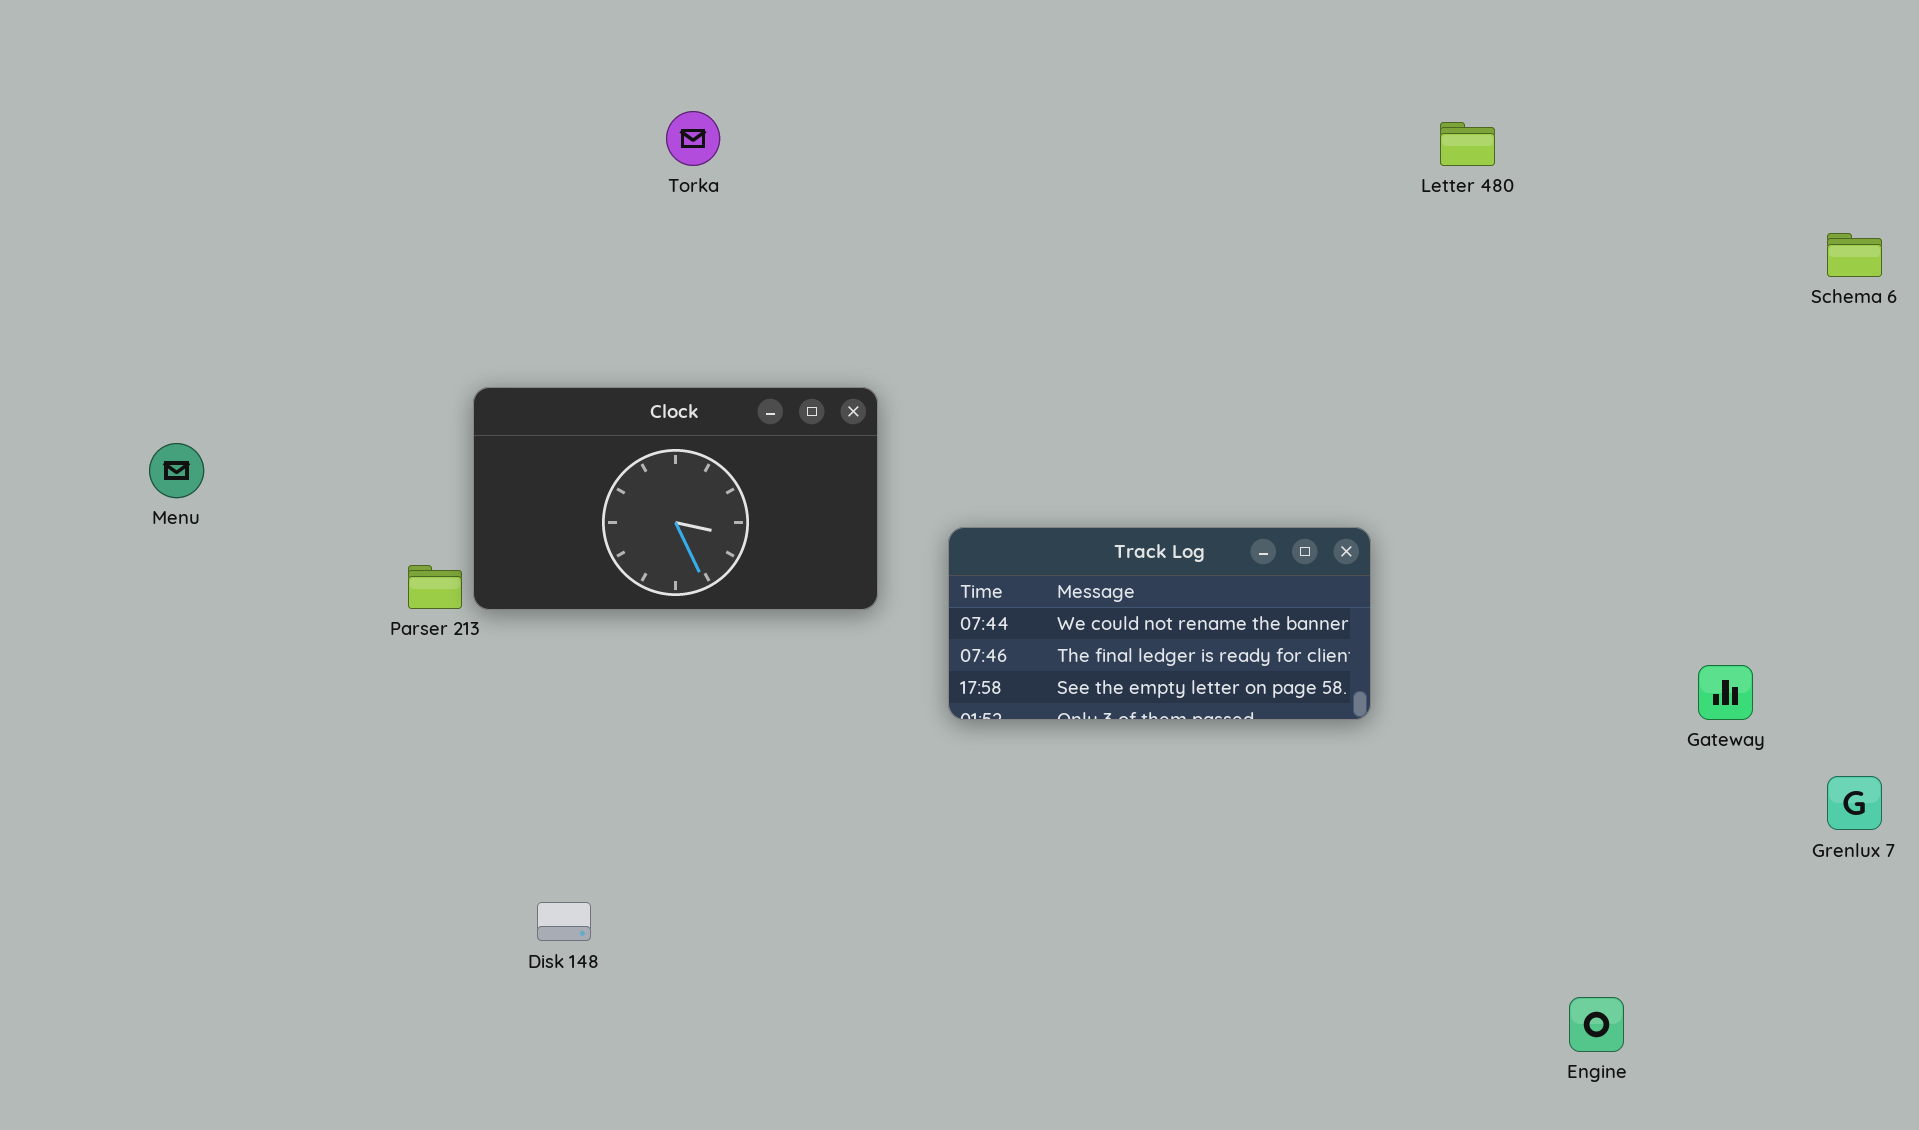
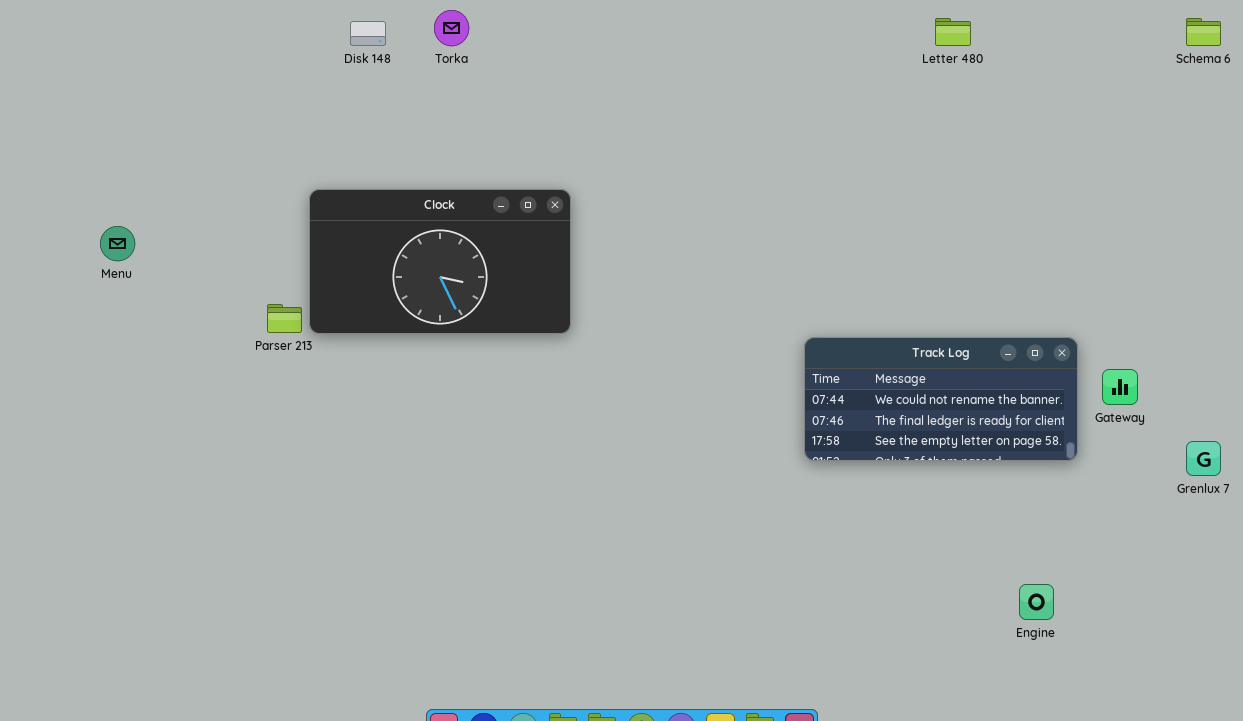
Schema 6: [1827,233,1882,277] -> [1186,18,1221,46], moved
Track Log: [948,527,1371,720] -> [804,337,1078,461], moved
Disk 148: [537,902,591,941] -> [350,21,386,46], moved

